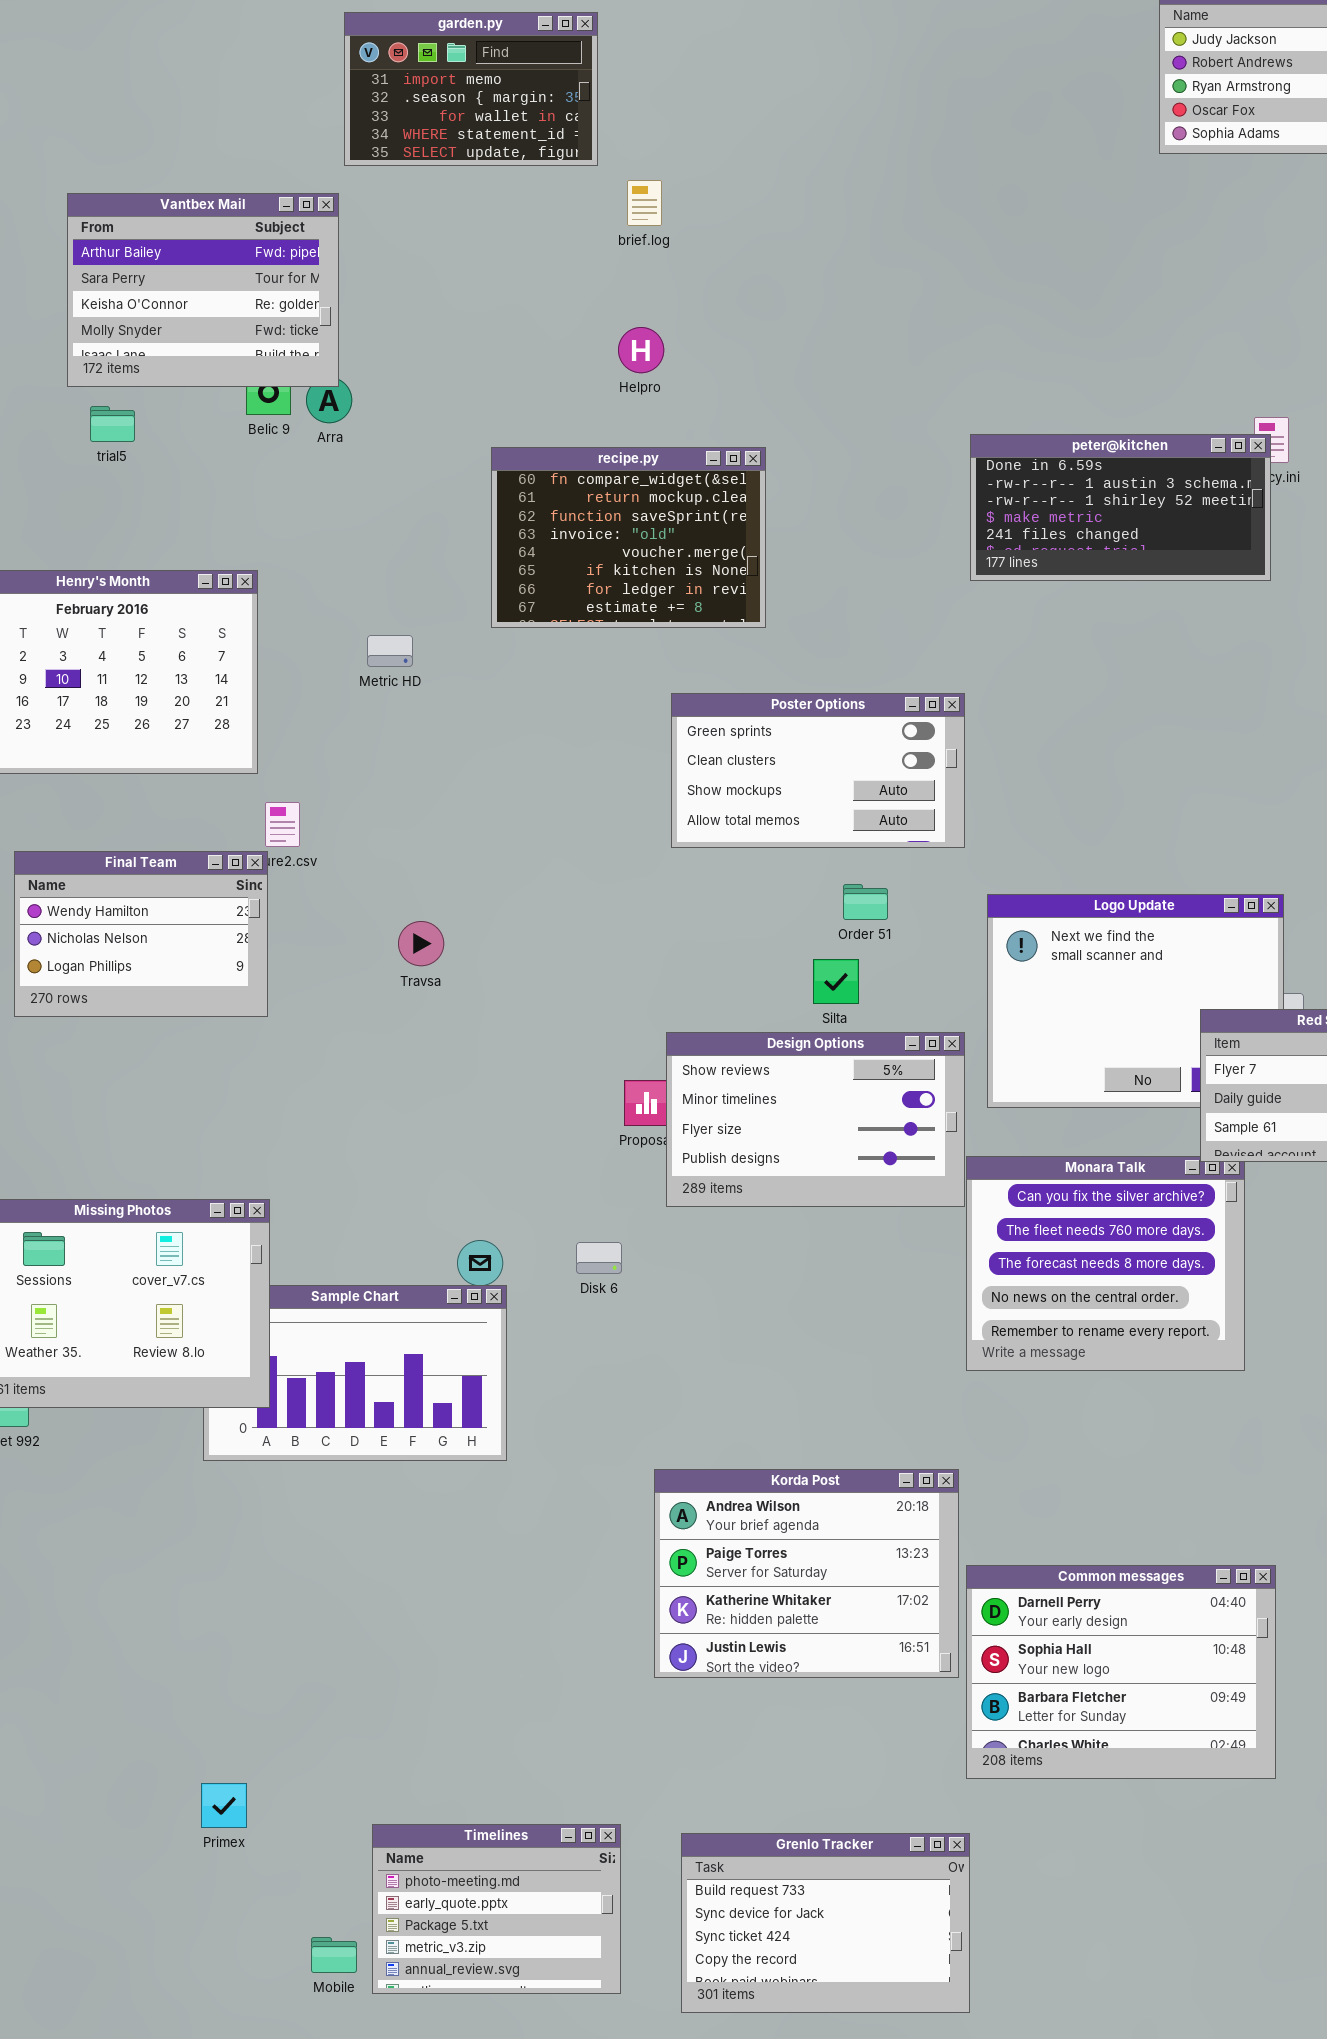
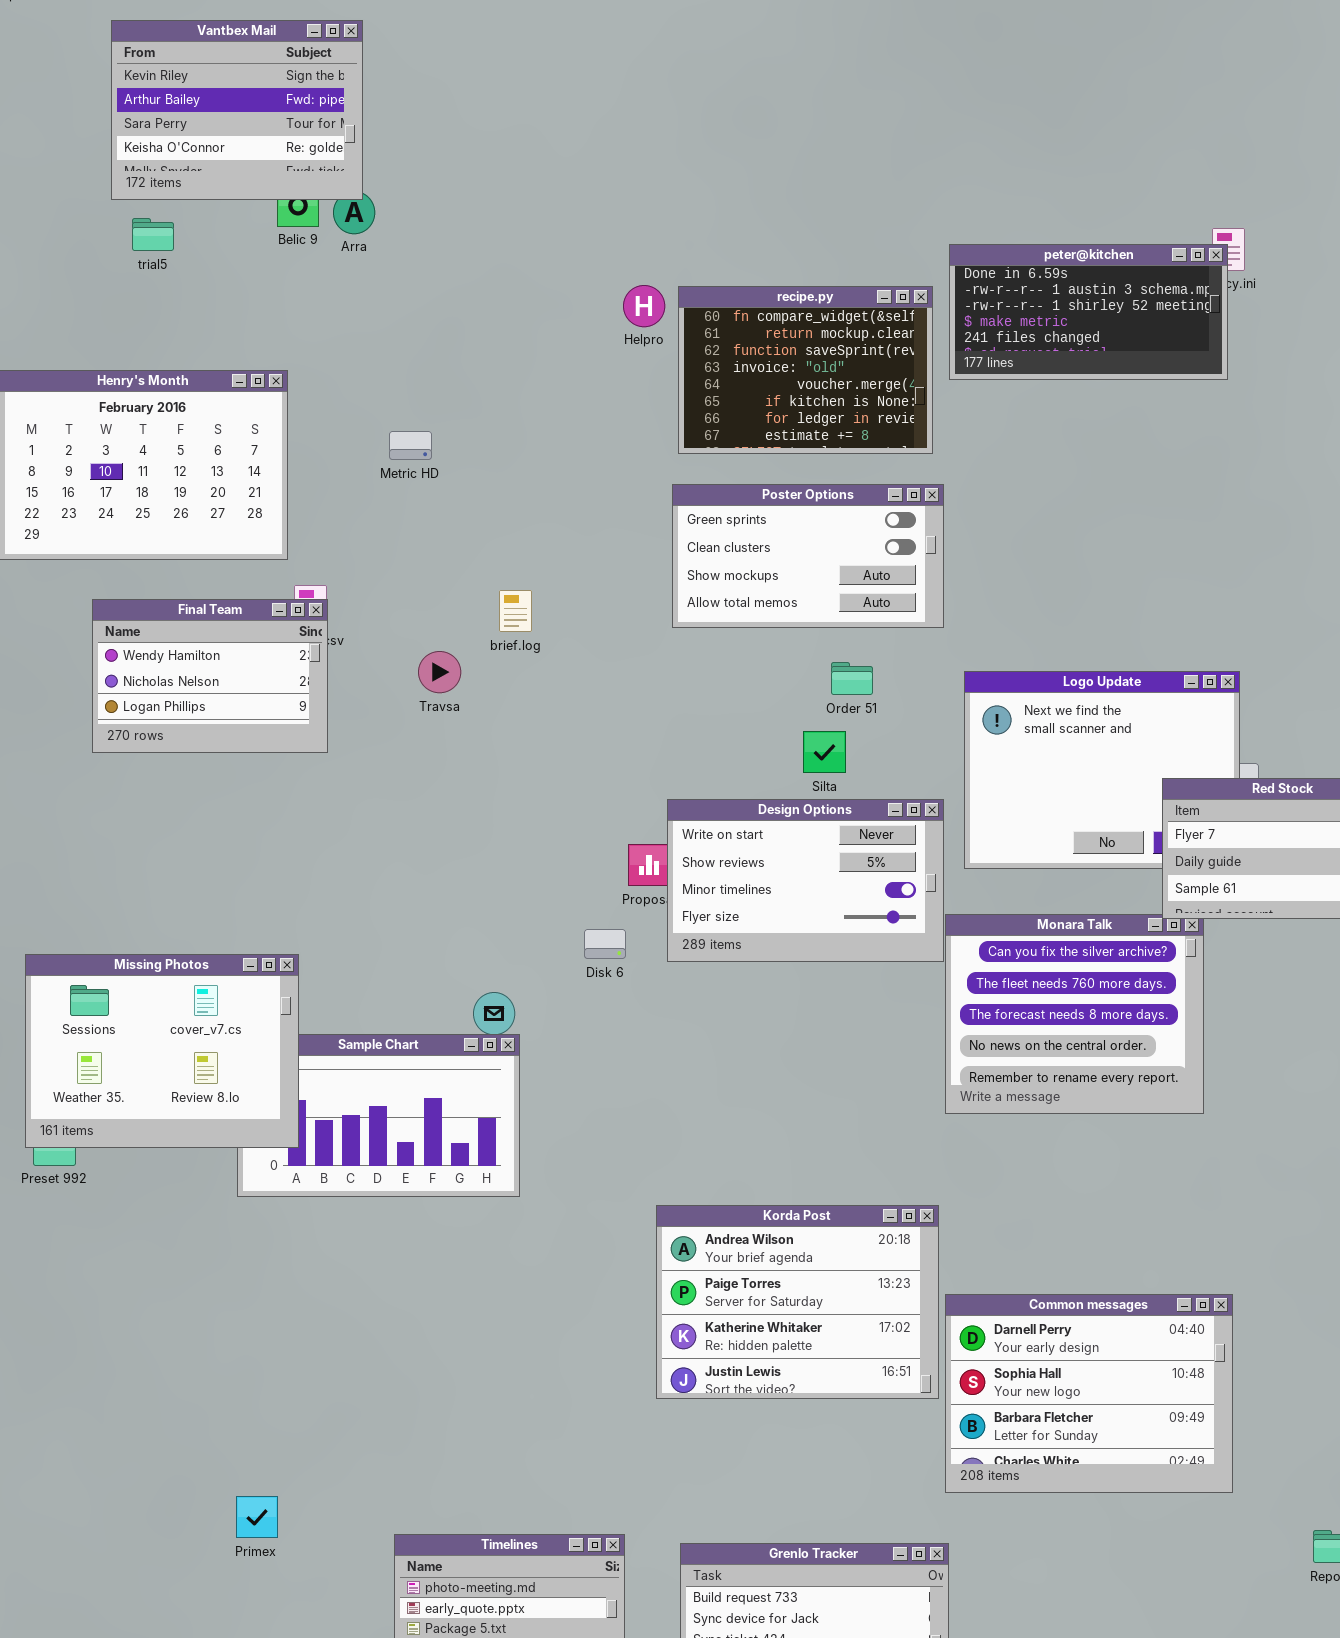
brief.log: [627,180,662,226] -> [499,590,532,632], moved
Vantbex Mail: [67,193,339,387] -> [111,20,363,200], scrolled up 1 row
Helpro: [618,327,664,373] -> [623,285,665,327], moved
recipe.py: [491,447,766,628] -> [678,286,933,454], moved
Final Team: [14,851,268,1017] -> [92,599,328,753], moved
Travsa: [398,921,444,966] -> [418,651,461,693], moved
Design Options: [666,1032,965,1207] -> [667,799,944,962], scrolled up 1 row
Disk 6: [576,1242,622,1274] -> [584,929,626,959], moved

